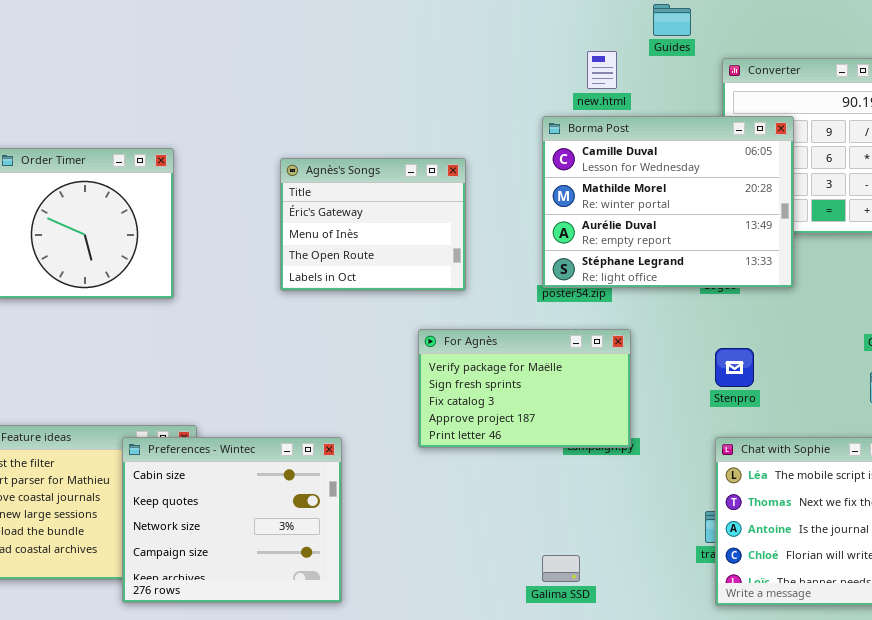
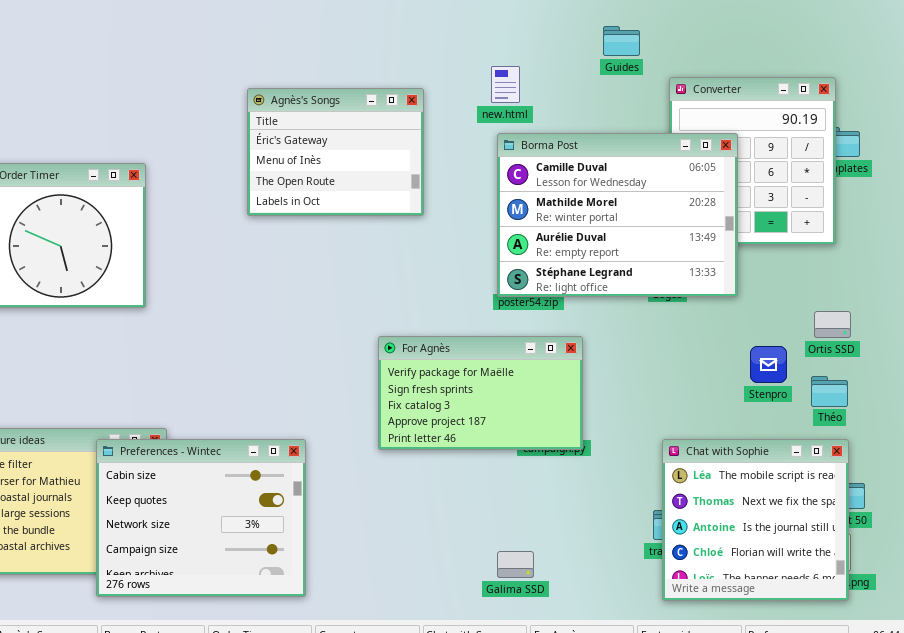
new.html: [587,51,617,89] -> [491,66,520,103], moved
Agnès's Songs: [280,158,466,291] -> [247,88,424,216], moved
Stenpro: [715,348,754,387] -> [750,346,787,383], moved

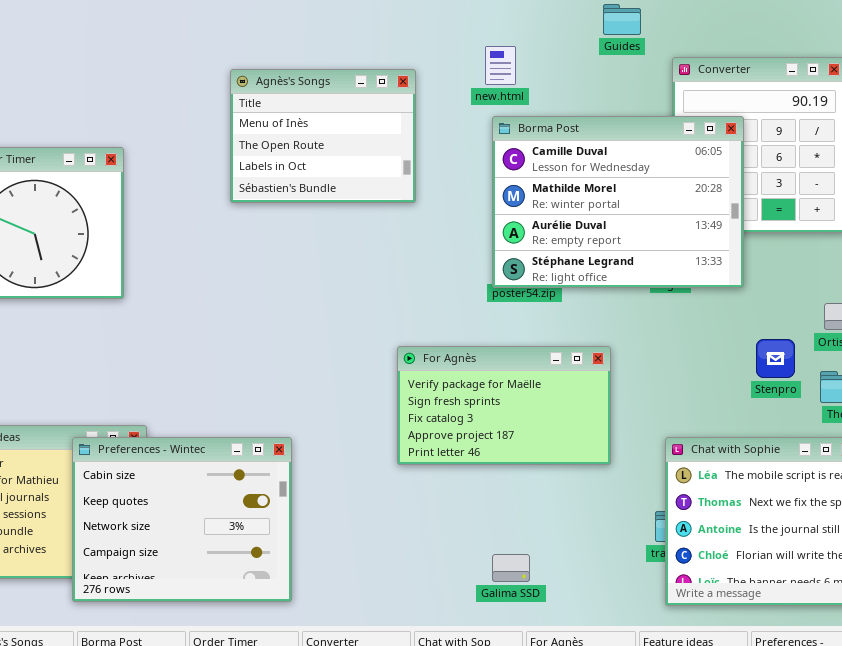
Agnès's Songs: [247,88,424,216] -> [230,69,416,203], scrolled down 1 row
For Agnès: [378,336,583,450] -> [397,346,611,465], moved

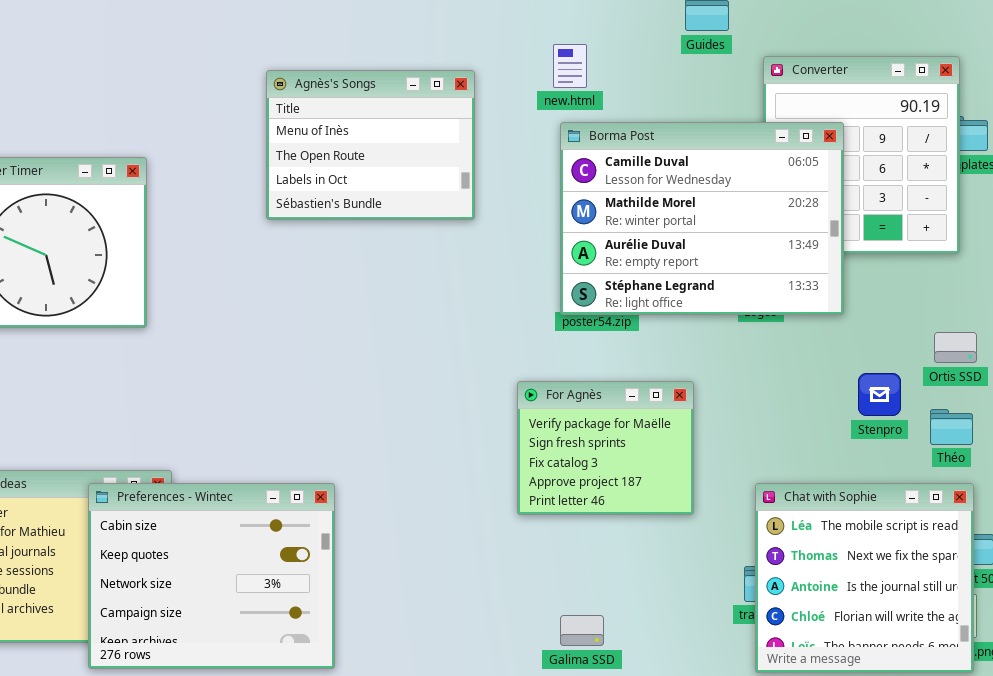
For Agnès: [397,346,611,465] -> [517,381,694,515], resized

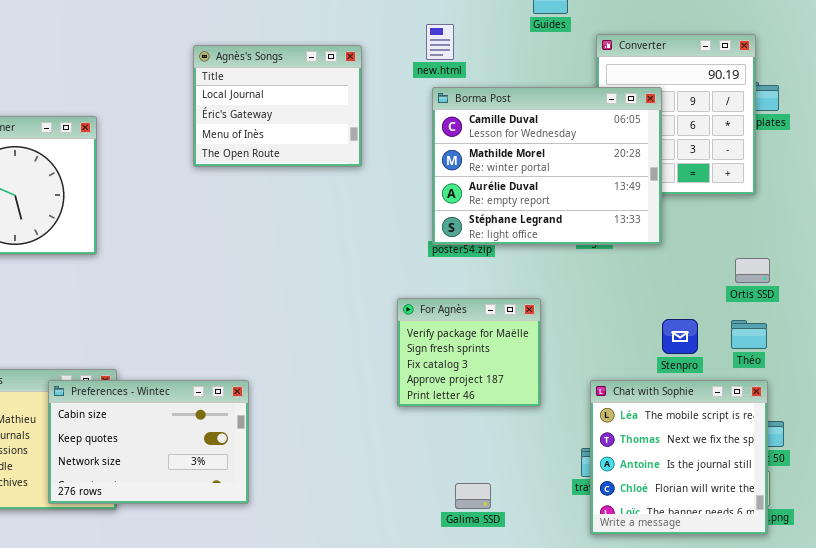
Agnès's Songs: [266,70,475,220] -> [193,45,362,167], scrolled up 2 rows
Stenpro: [858,373,901,416] -> [662,319,698,354], moved
Preferences - Wintec: [88,483,335,669] -> [48,380,249,504], resized
Galima SSD: [560,615,604,646] -> [455,483,491,509], moved

